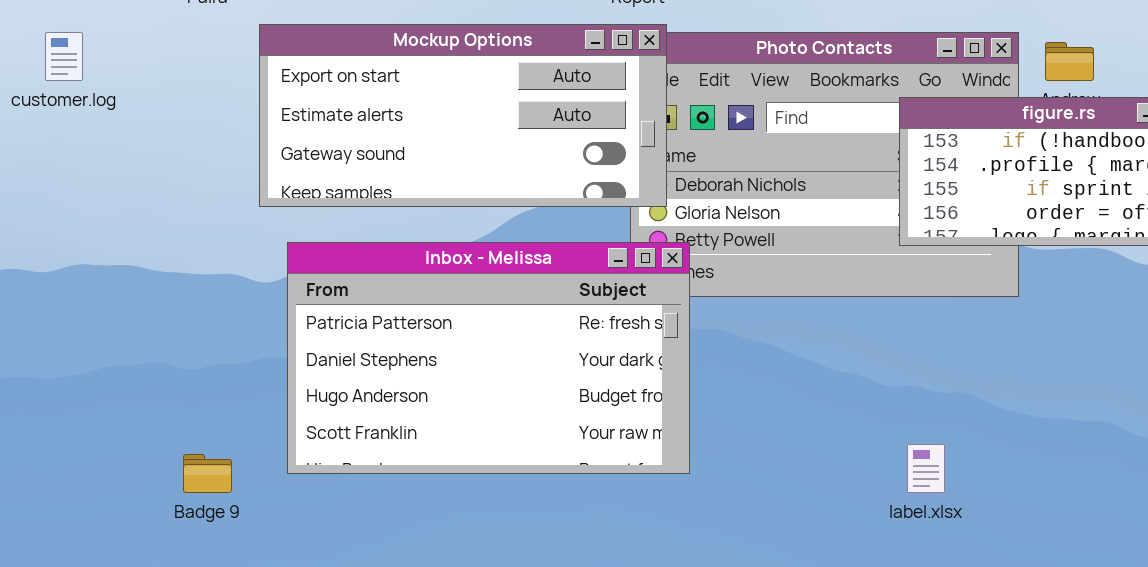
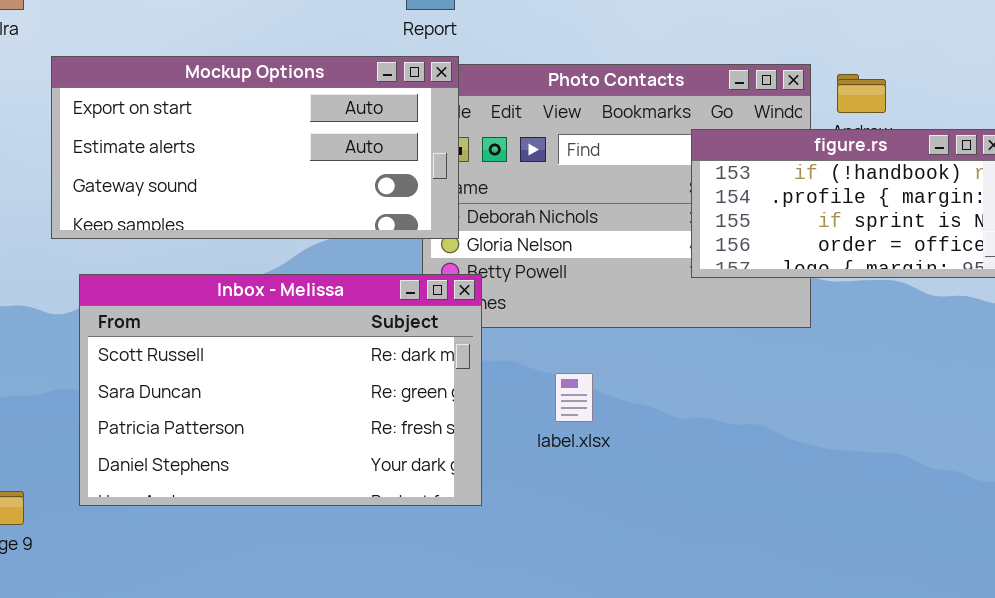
Inbox - Melissa: [287,242,690,474] -> [79,274,482,506], scrolled up 2 rows
label.xlsx: [907,444,945,493] -> [555,373,593,422], moved

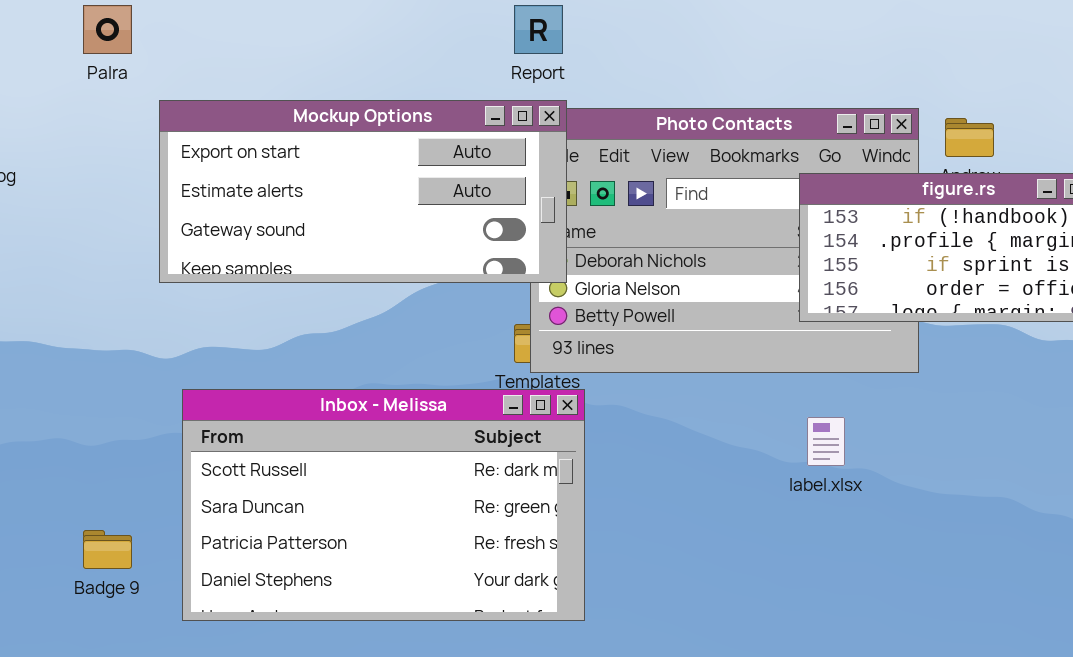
Inbox - Melissa: [79,274,482,506] -> [182,389,585,621], moved
label.xlsx: [555,373,593,422] -> [807,417,845,466], moved

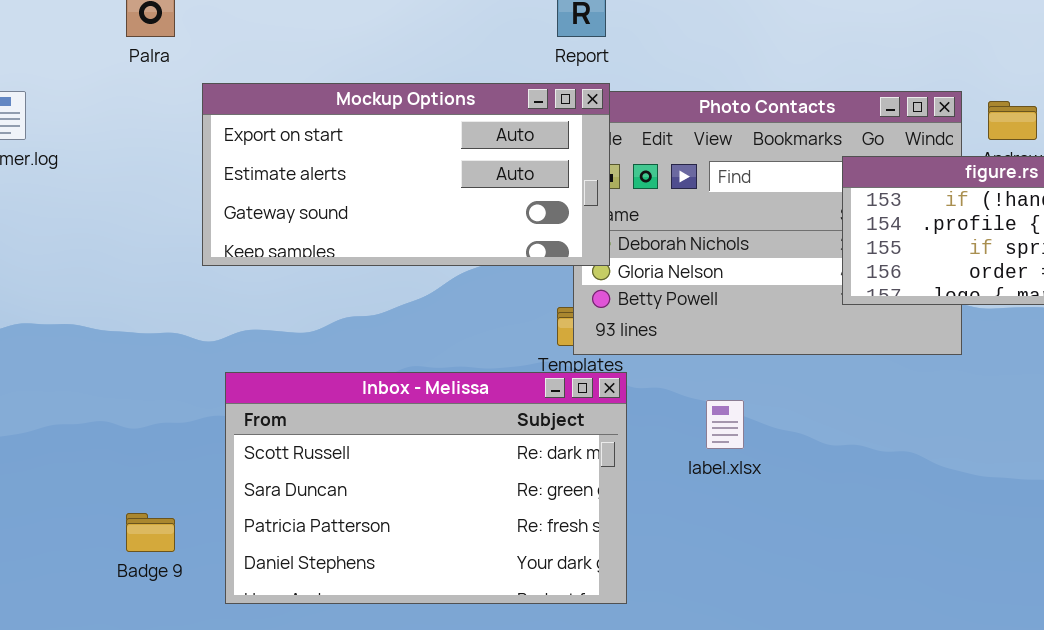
label.xlsx: [807,417,845,466] -> [706,400,744,449], moved

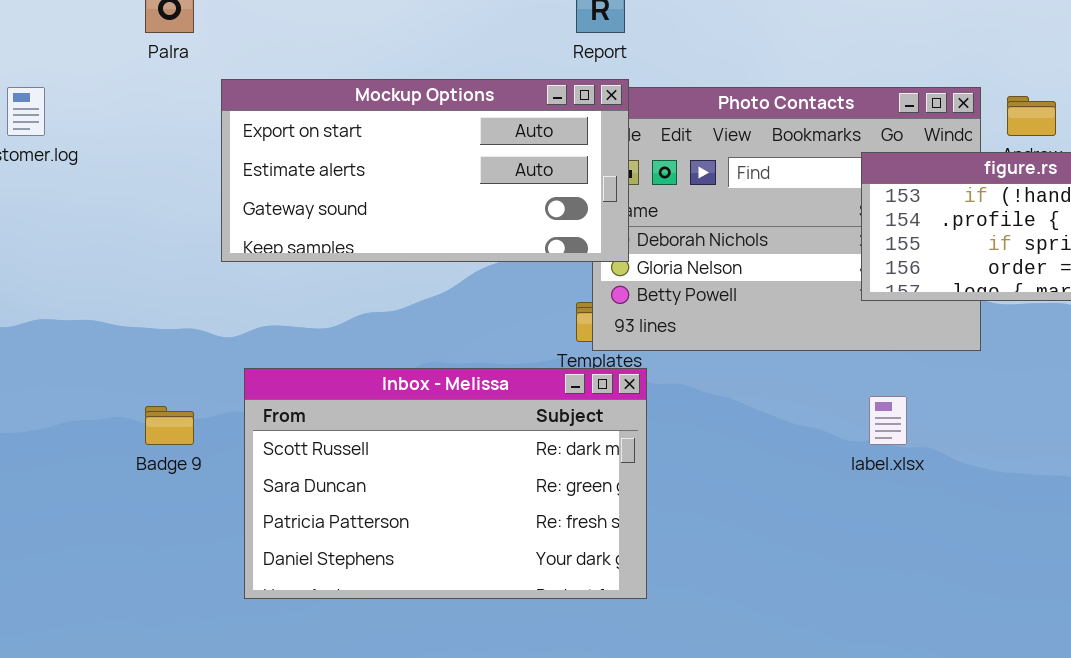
label.xlsx: [706,400,744,449] -> [869,396,907,445], moved
Badge 9: [126,513,175,552] -> [145,406,194,445], moved

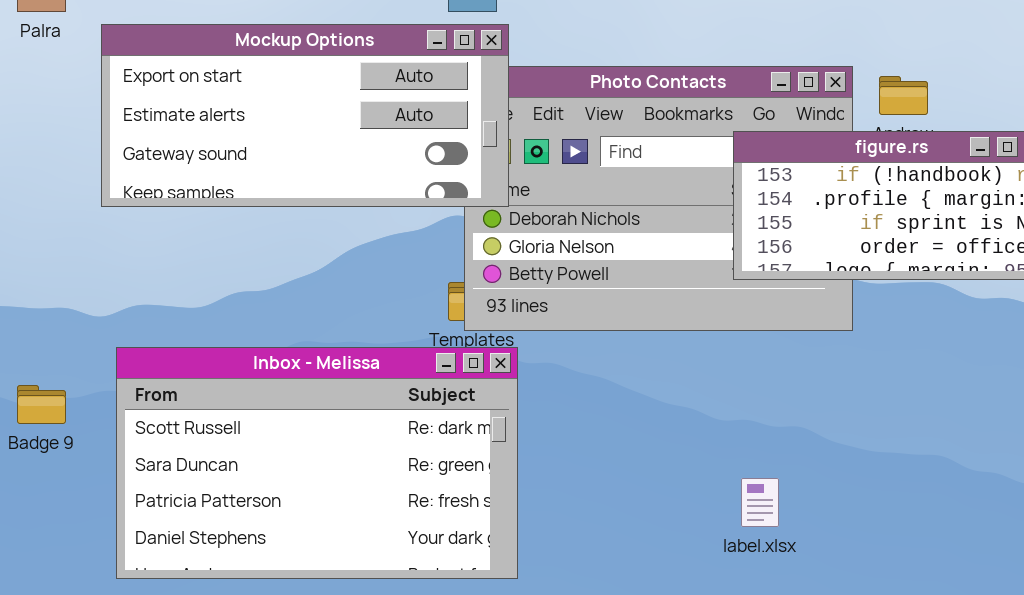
Mockup Options: [221,79,629,262] -> [101,24,509,207], moved
label.xlsx: [869,396,907,445] -> [741,478,779,527], moved

